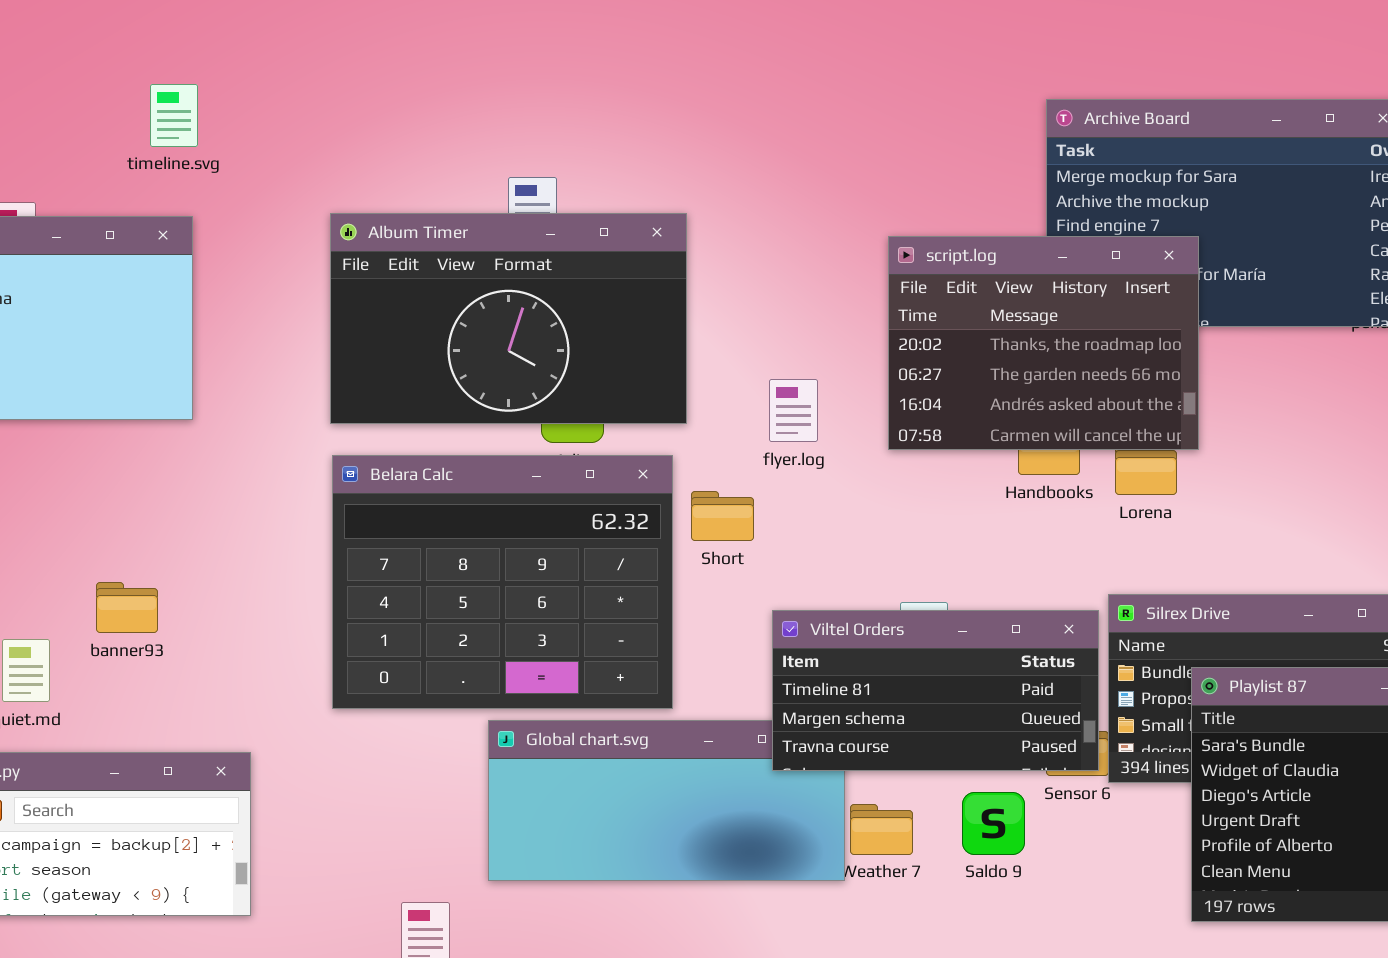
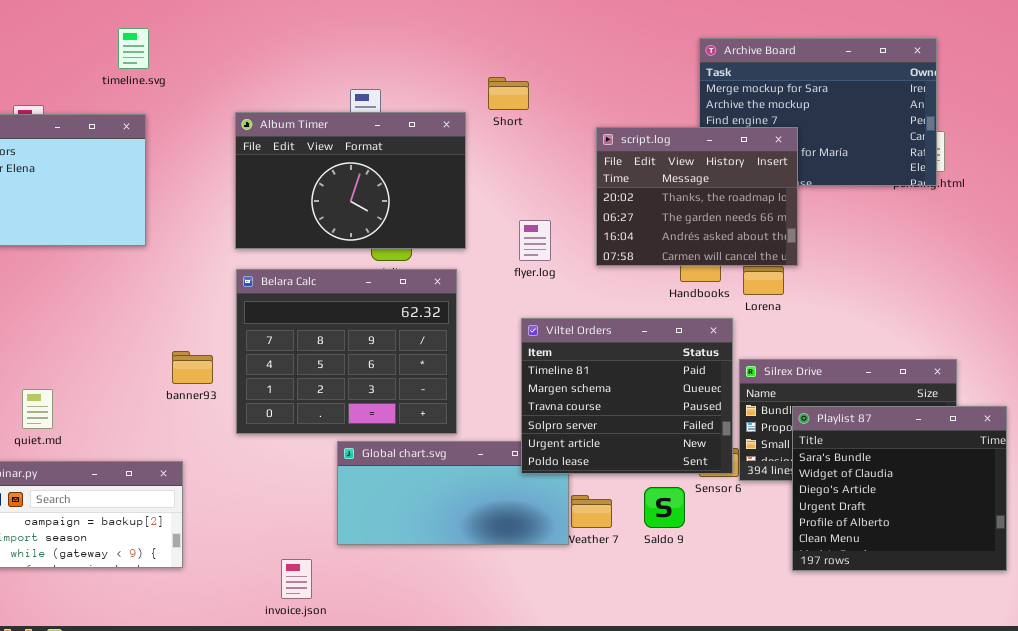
Short: [691,491,754,541] -> [488,77,529,110], moved
banner93: [96,582,158,633] -> [172,351,213,384], moved
Viltel Orders: [772,610,1099,771] -> [521,318,733,474], resized

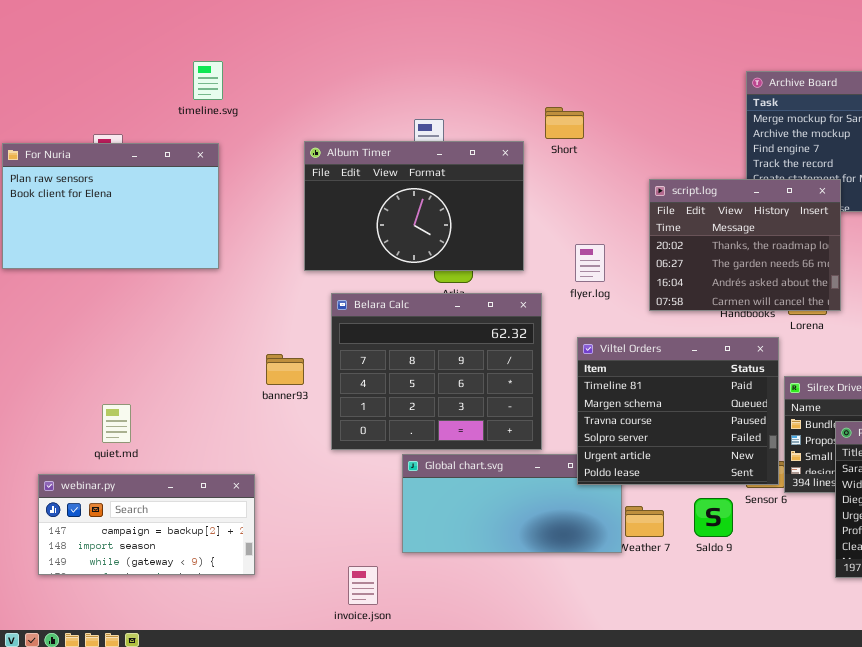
script.log: [596,127,798,266] -> [649,179,841,311], moved
Belara Calc: [236,269,457,434] -> [331,293,542,450], moved
banner93: [172,351,213,384] -> [266,354,304,385], moved

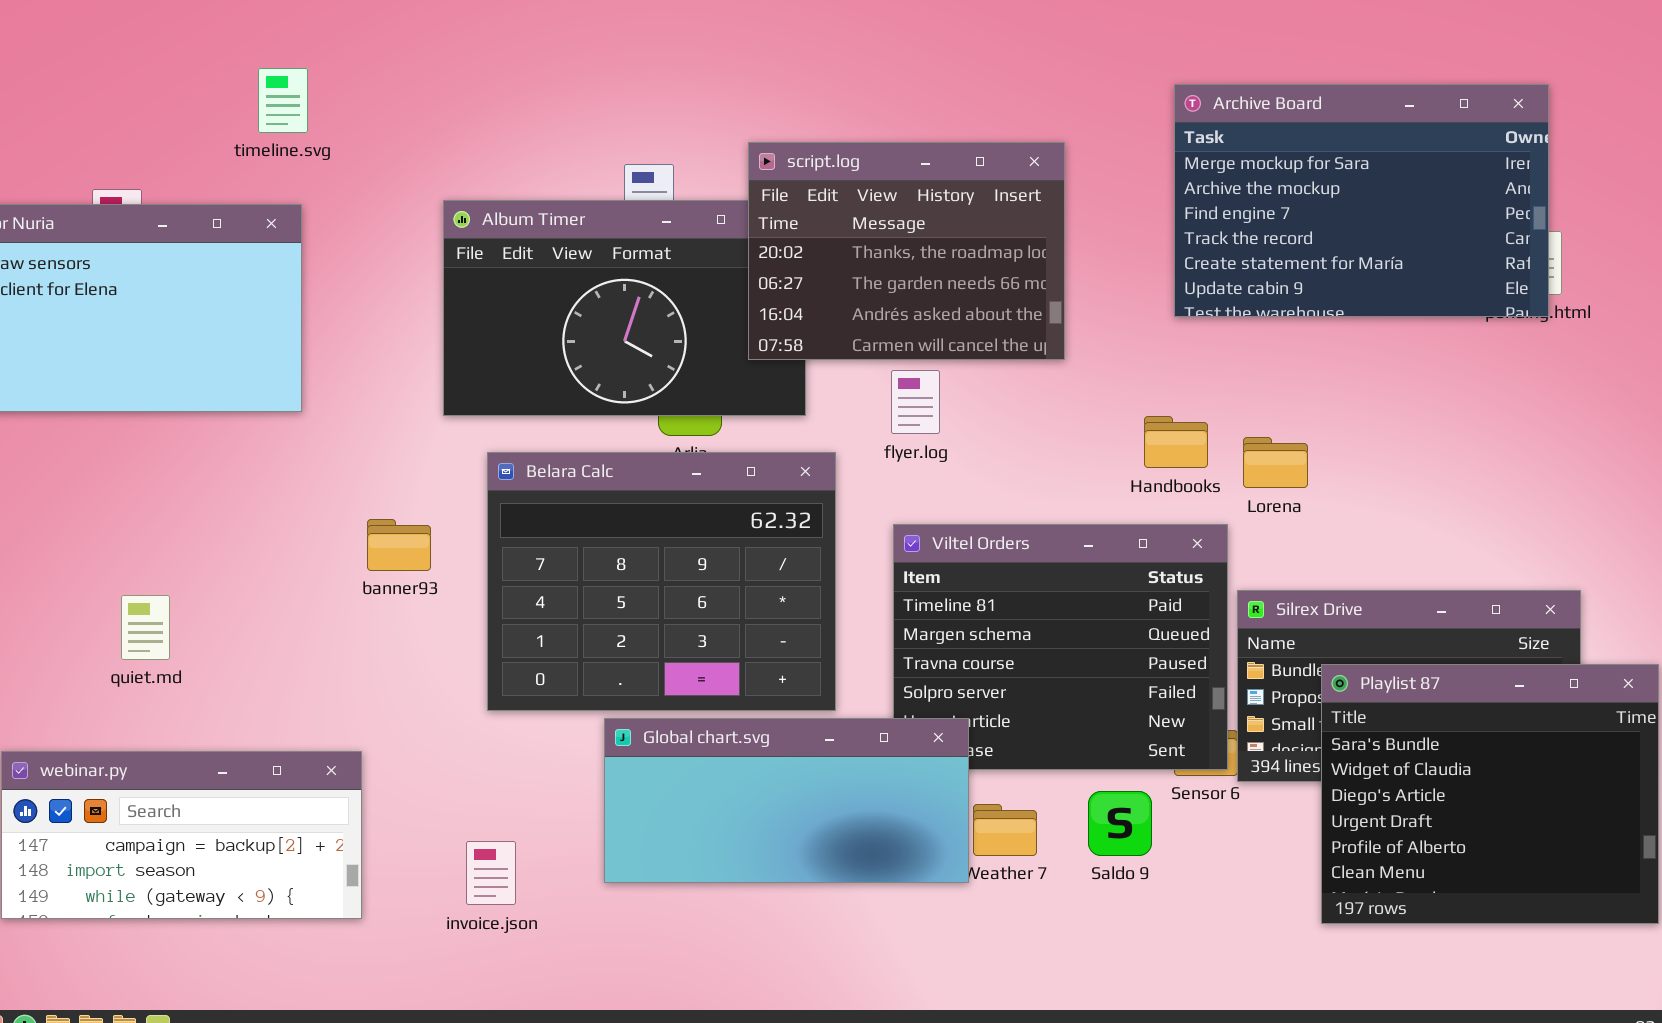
script.log: [649,179,841,311] -> [748,142,1065,360], moved
banner93: [266,354,304,385] -> [367,519,431,571], moved
quiet.md: [102,404,131,443] -> [121,595,170,660], moved
Global chart.svg: [402,454,622,553] -> [604,718,969,883], raised
invoice.json: [348,566,378,605] -> [466,841,516,905], moved

